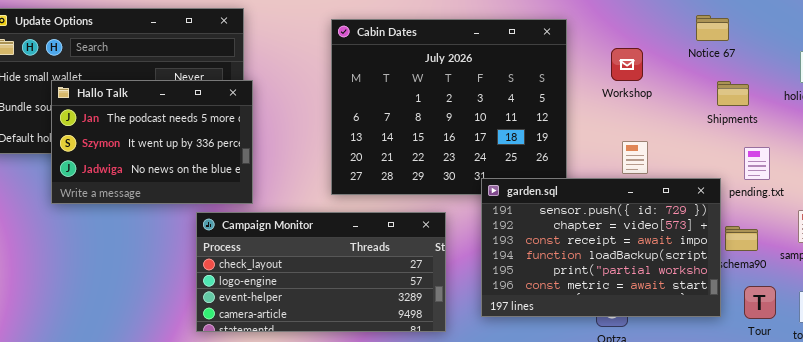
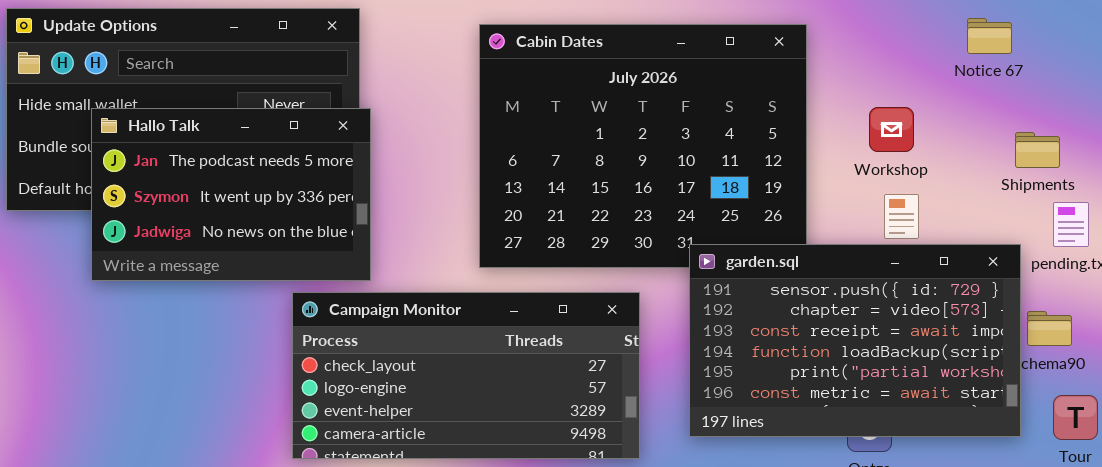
Notice 67: [696,15,729,41] -> [967,18,1012,54], moved
Workshop: [611,48,643,81] -> [869,107,914,152], moved
Shipments: [717,81,749,106] -> [1015,132,1060,168], moved

